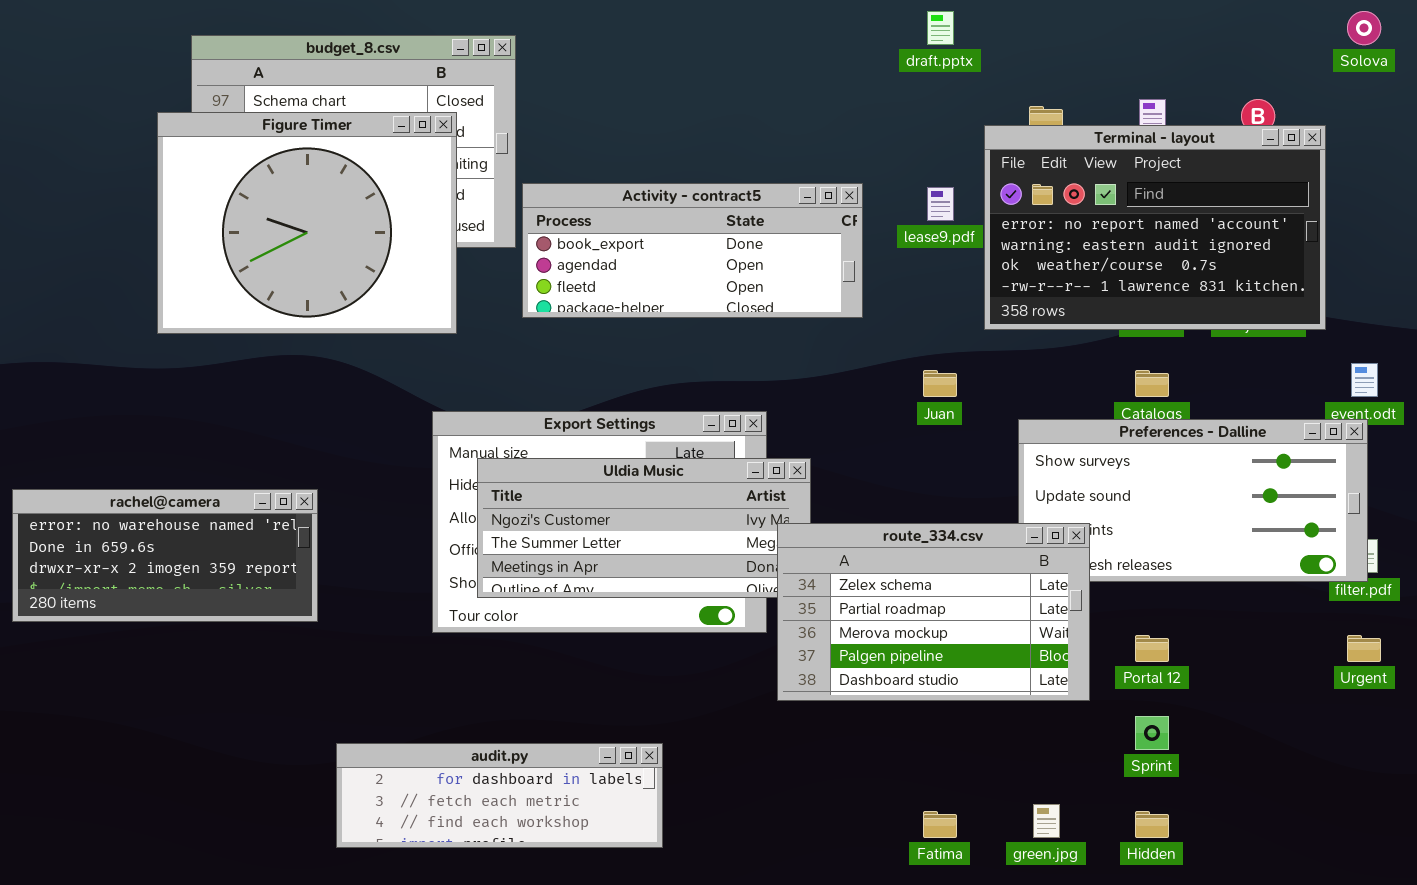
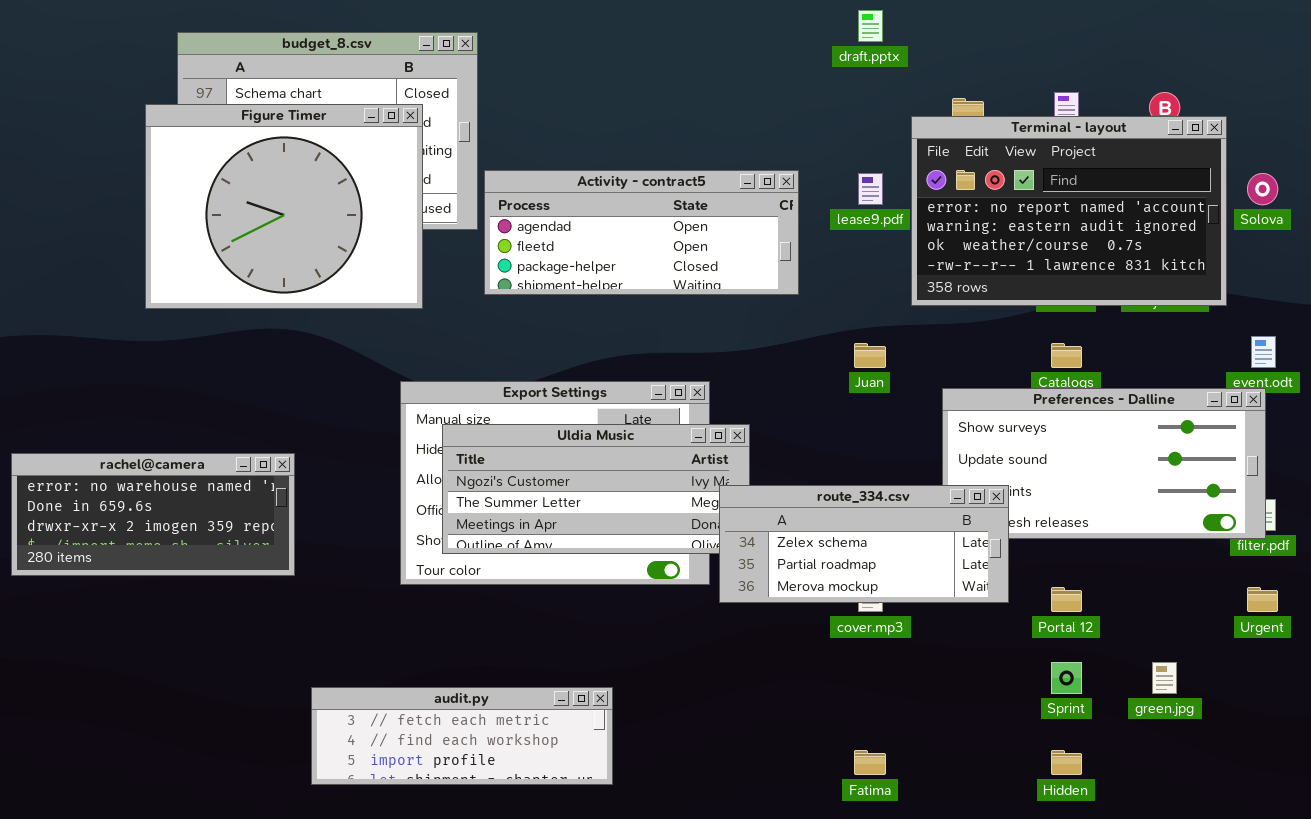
Solova: [1347,11,1381,45] -> [1247,173,1278,205], moved
Activity - contract5: [522,183,863,318] -> [484,170,799,295], scrolled down 1 row
route_334.csv: [777,523,1090,701] -> [719,485,1009,603], resized
audit.py: [336,743,663,848] -> [311,687,613,785], scrolled down 1 row
green.jpg: [1033,804,1060,838] -> [1152,662,1177,694], moved

